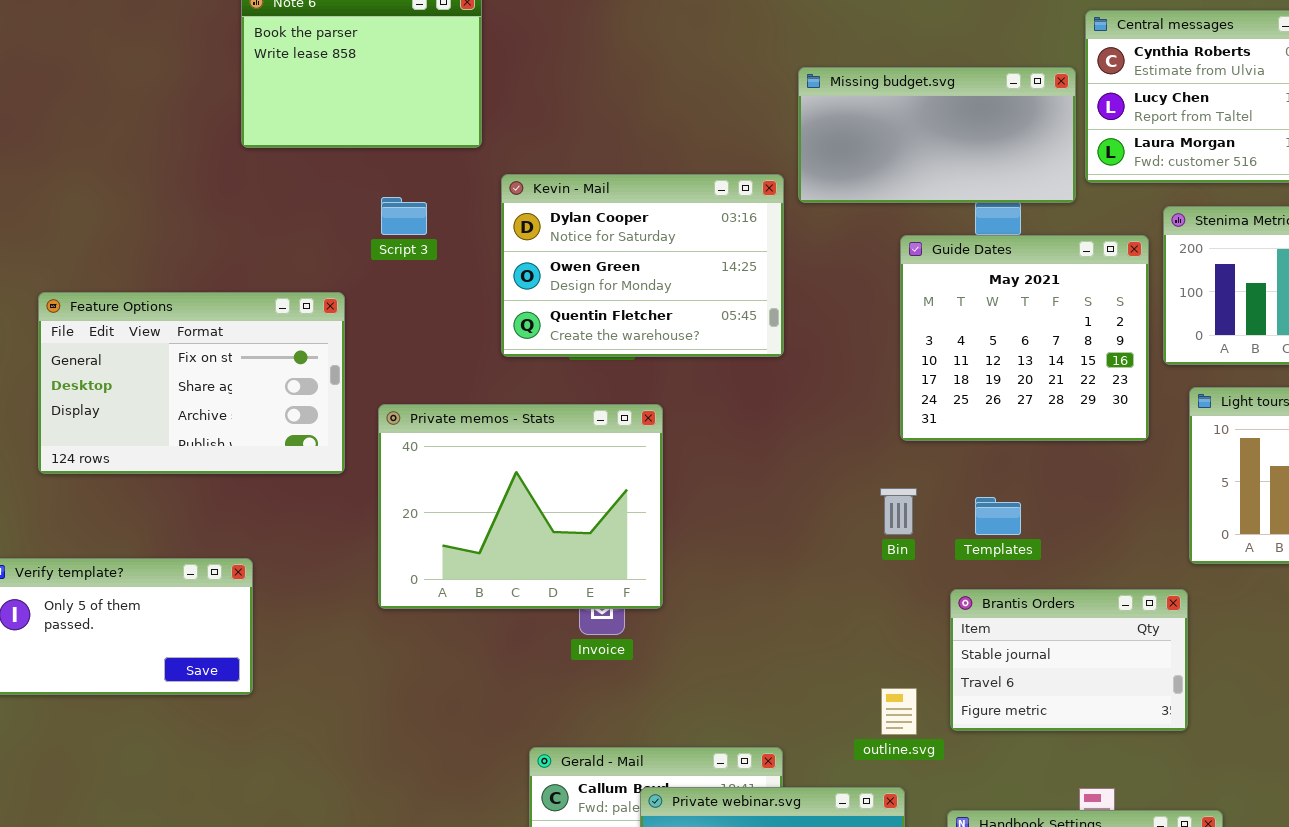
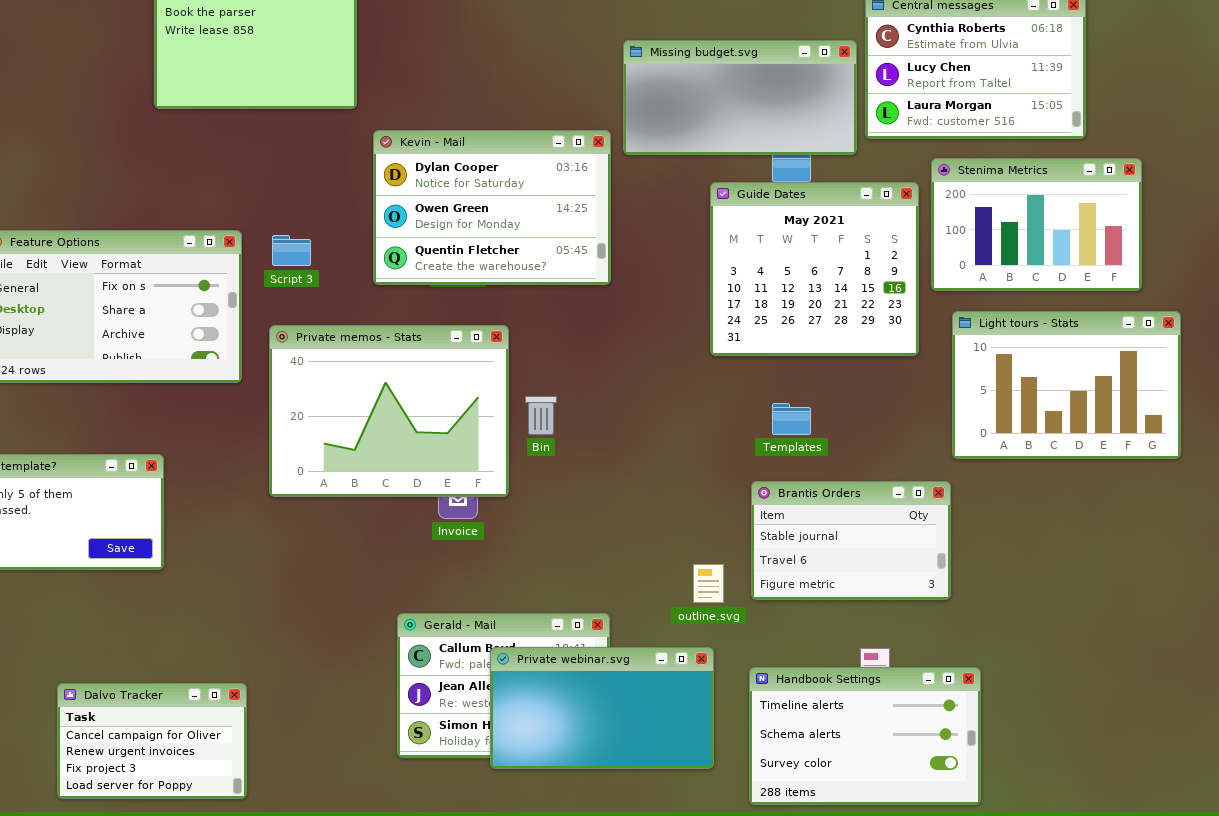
Script 3: [381,197,427,235] -> [272,235,311,266], moved
Bin: [880,488,917,535] -> [525,396,557,435], moved

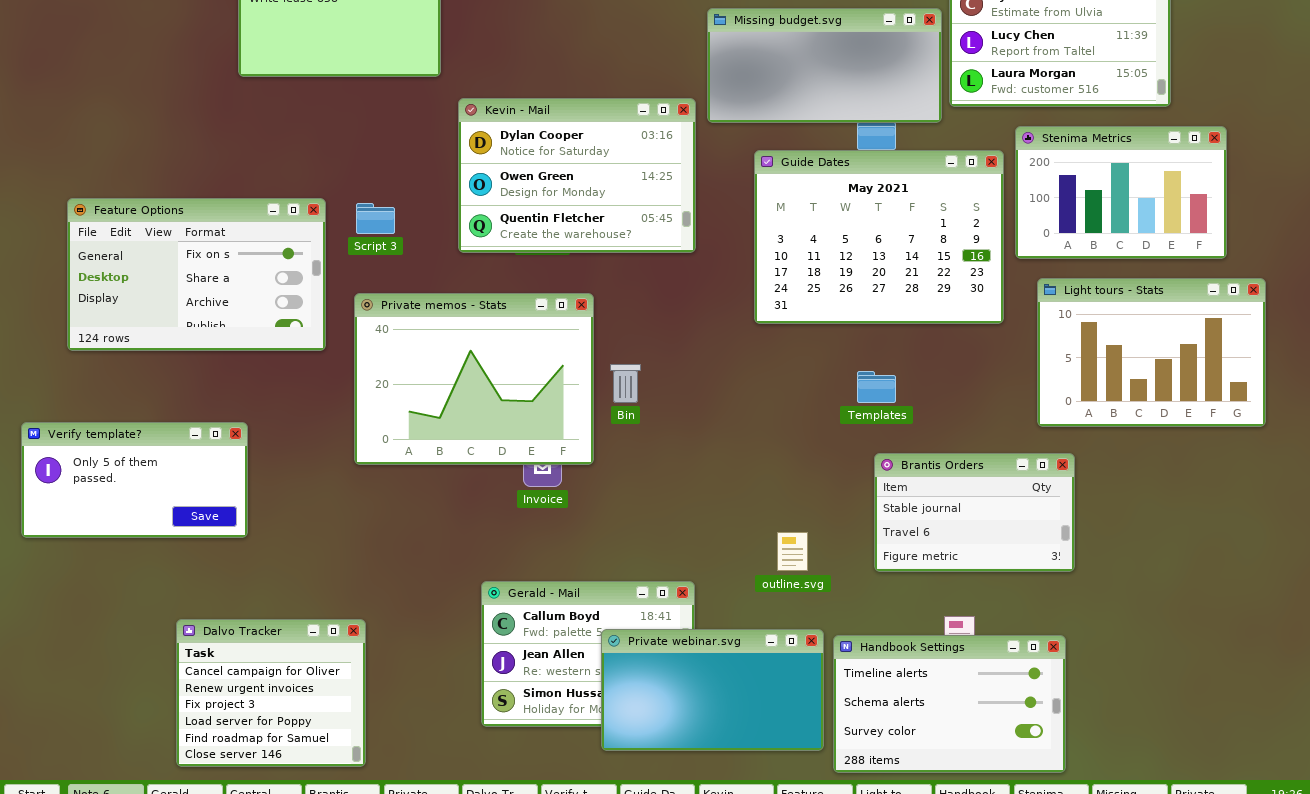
Guide Dates: [710,182,919,356] -> [754,150,1004,324], resized
Brantis Orders: [751,481,951,600] -> [874,453,1075,572], moved
Private webinar.svg: [490,647,714,769] -> [601,629,824,751], moved
Dalvo Tracker: [57,683,247,799] -> [176,619,366,767], moved, resized

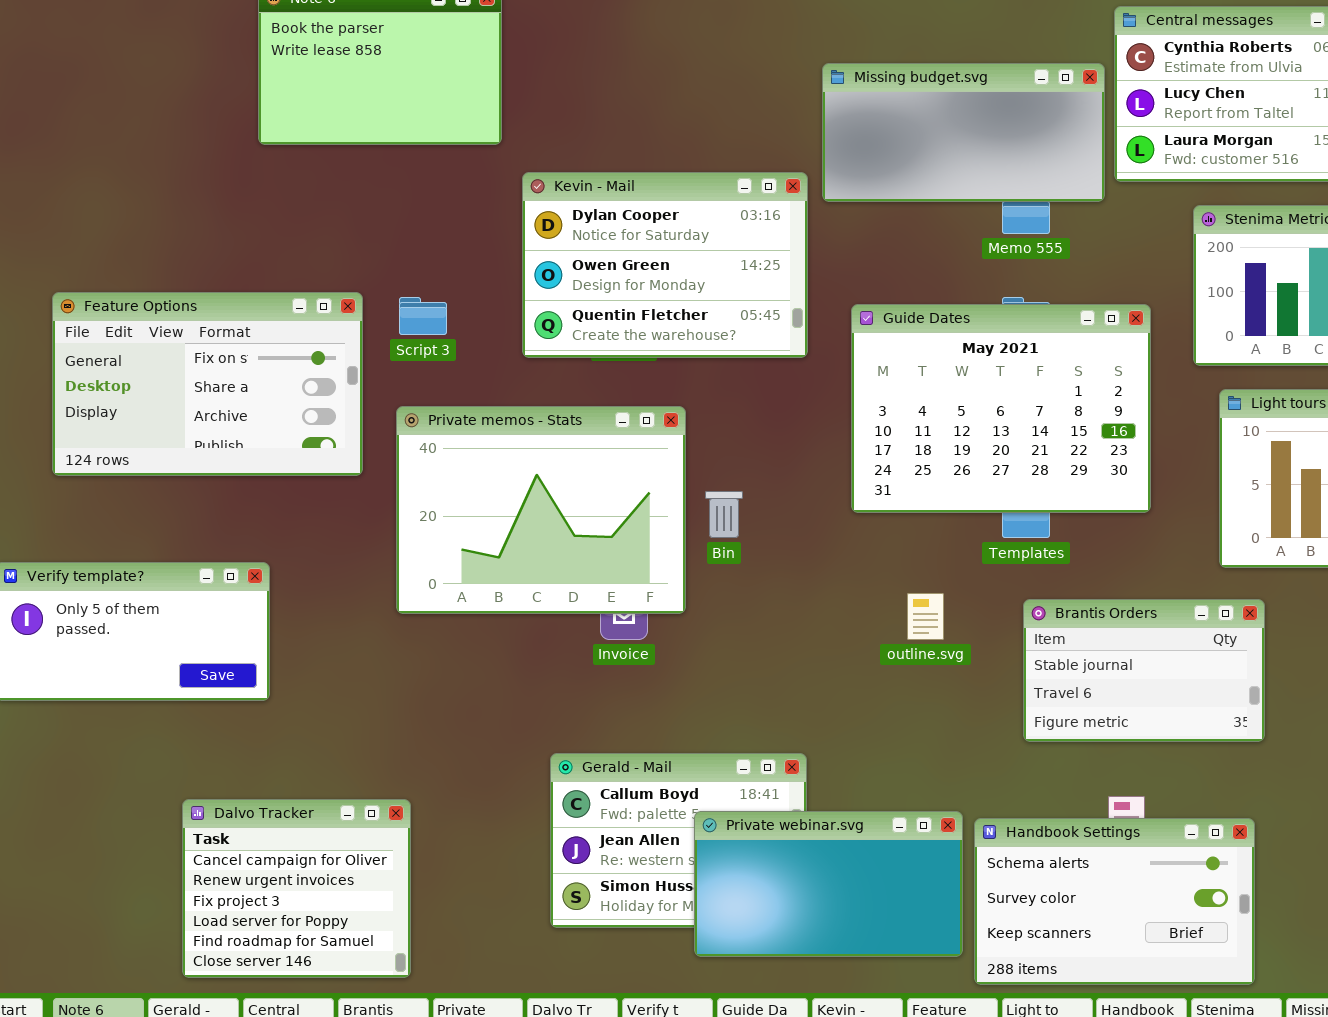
Guide Dates: [754,150,1004,324] -> [851,304,1151,513], moved
outline.svg: [777,532,808,571] -> [907,593,944,640], moved
Handbook Settings: [833,635,1066,773] -> [974,818,1255,985], scrolled down 1 row

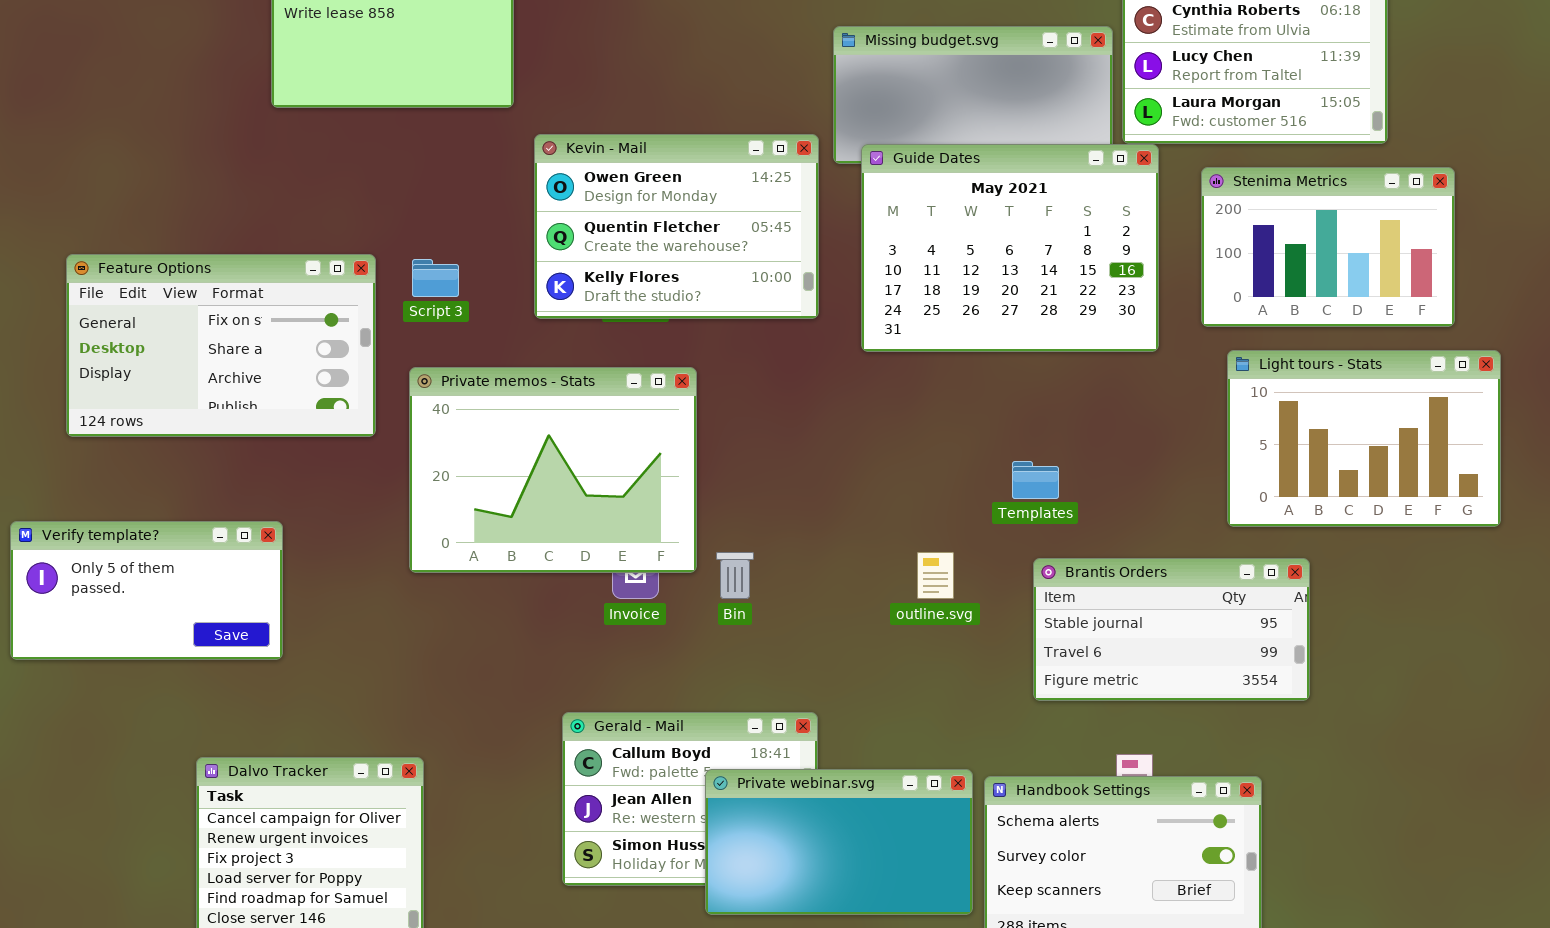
Kevin - Mail: [522,172,808,358] -> [534,134,819,319], scrolled down 1 row
Guide Dates: [851,304,1151,513] -> [861,144,1159,352], moved
Bin: [705,491,743,538] -> [716,552,754,599], moved
Brantis Orders: [1023,599,1265,742] -> [1033,558,1310,701], resized

